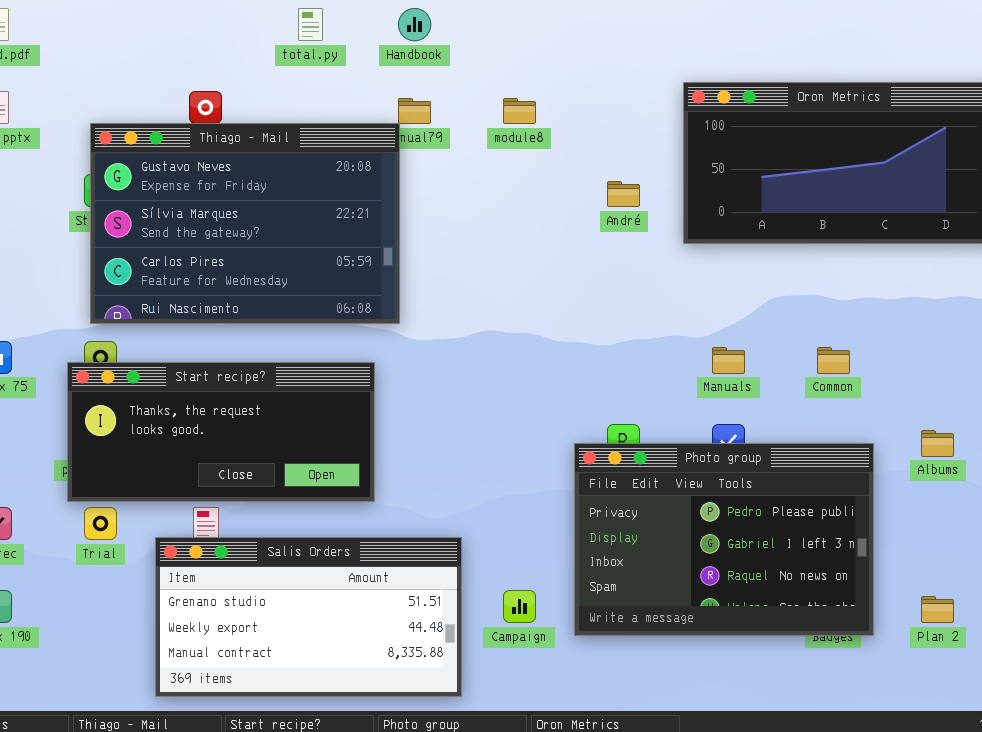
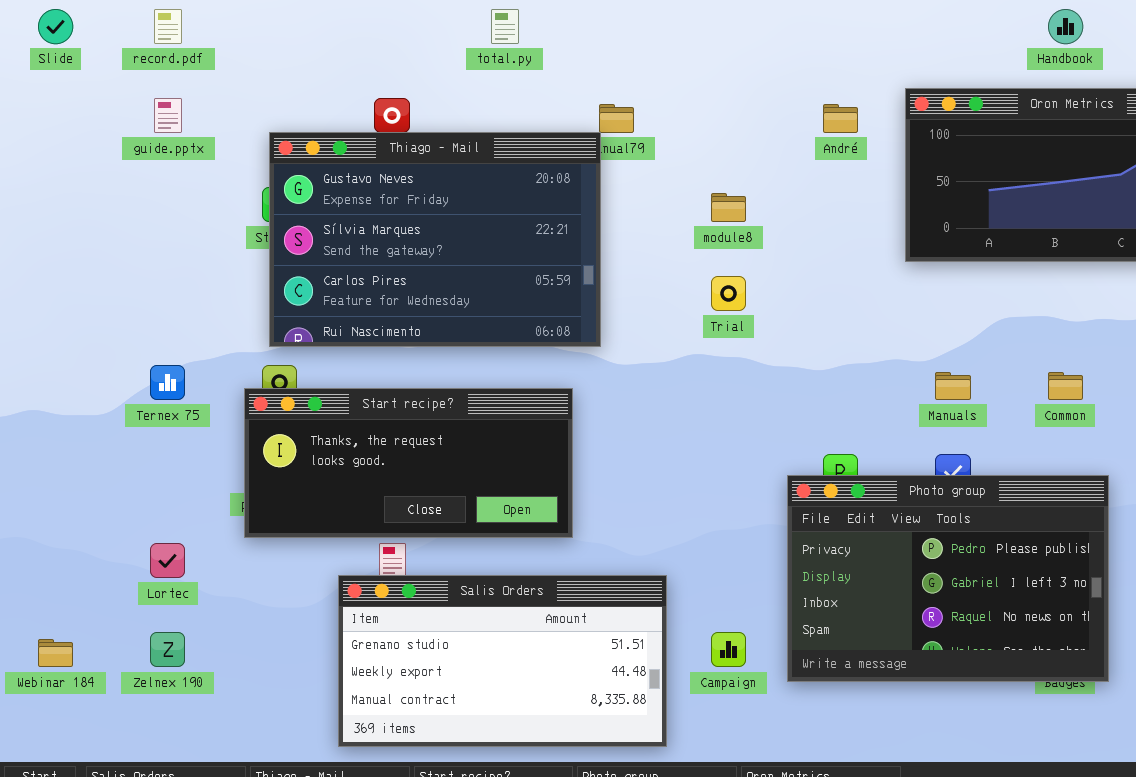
Handbook: [398,8,431,41] -> [1048,9,1083,44], moved
module8: [503,98,536,124] -> [711,193,746,222], moved
André: [607,181,640,207] -> [823,104,858,133], moved
Trial: [84,507,117,540] -> [711,276,746,311], moved

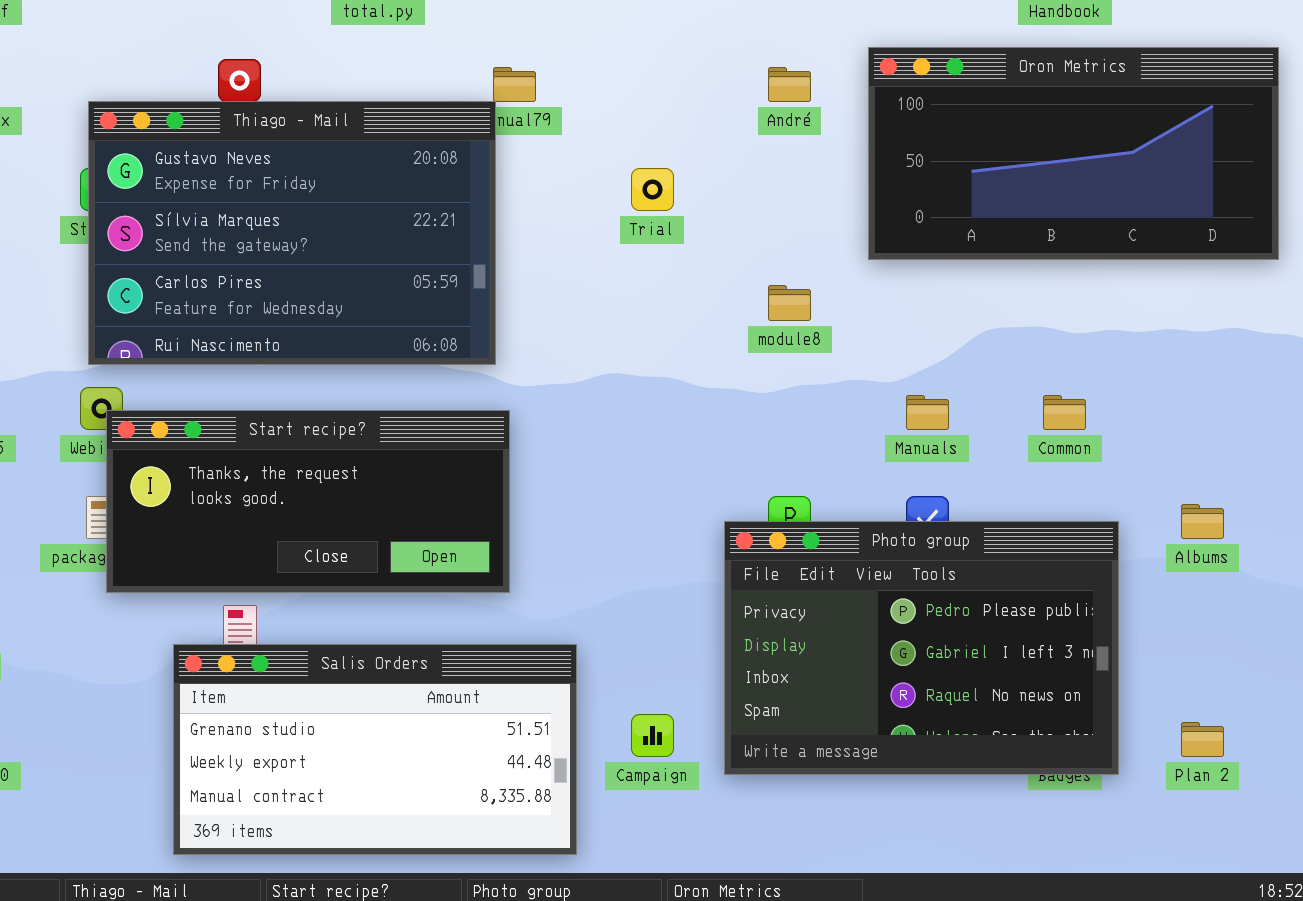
module8: [711,193,746,222] -> [768,285,811,321], moved
Trial: [711,276,746,311] -> [631,168,674,211], moved
Start recipe?: [244,388,573,538] -> [106,410,510,593], moved

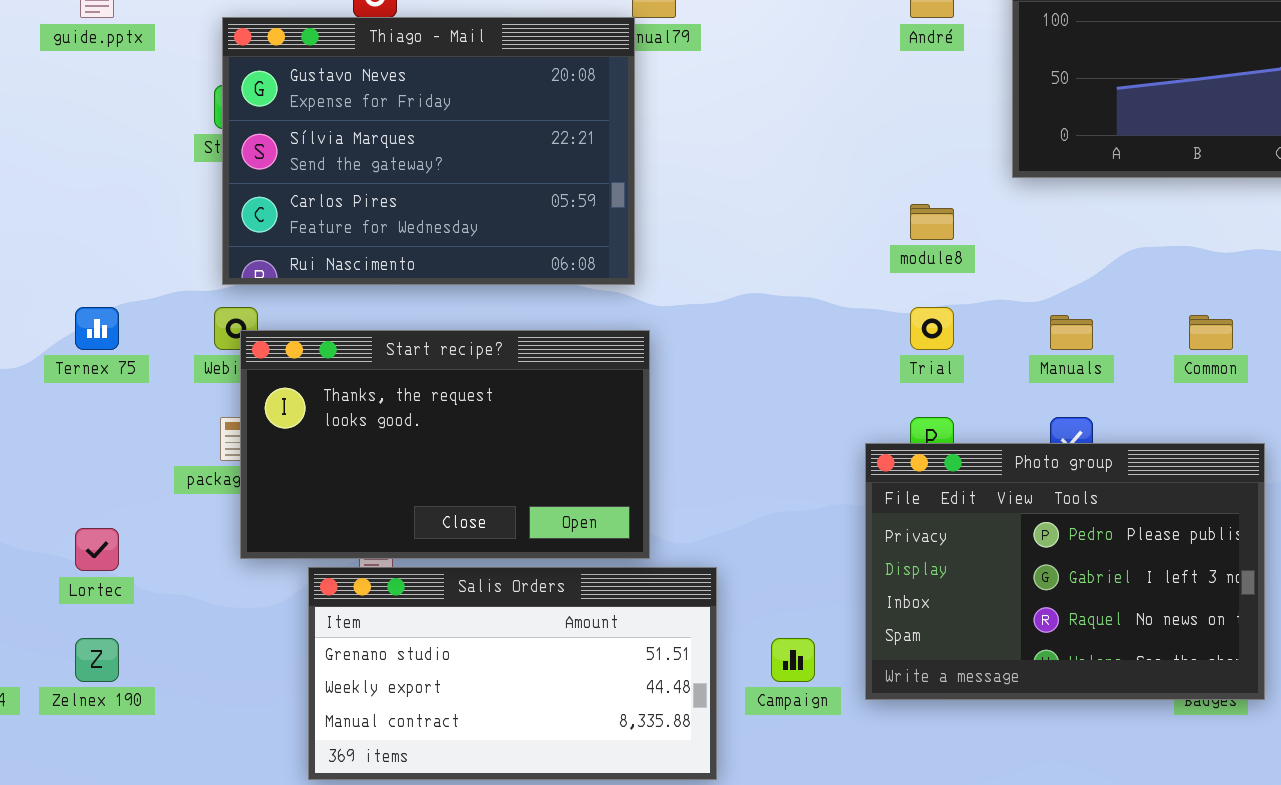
Trial: [631,168,674,211] -> [910,307,954,350], moved
Start recipe?: [106,410,510,593] -> [240,330,650,559], resized

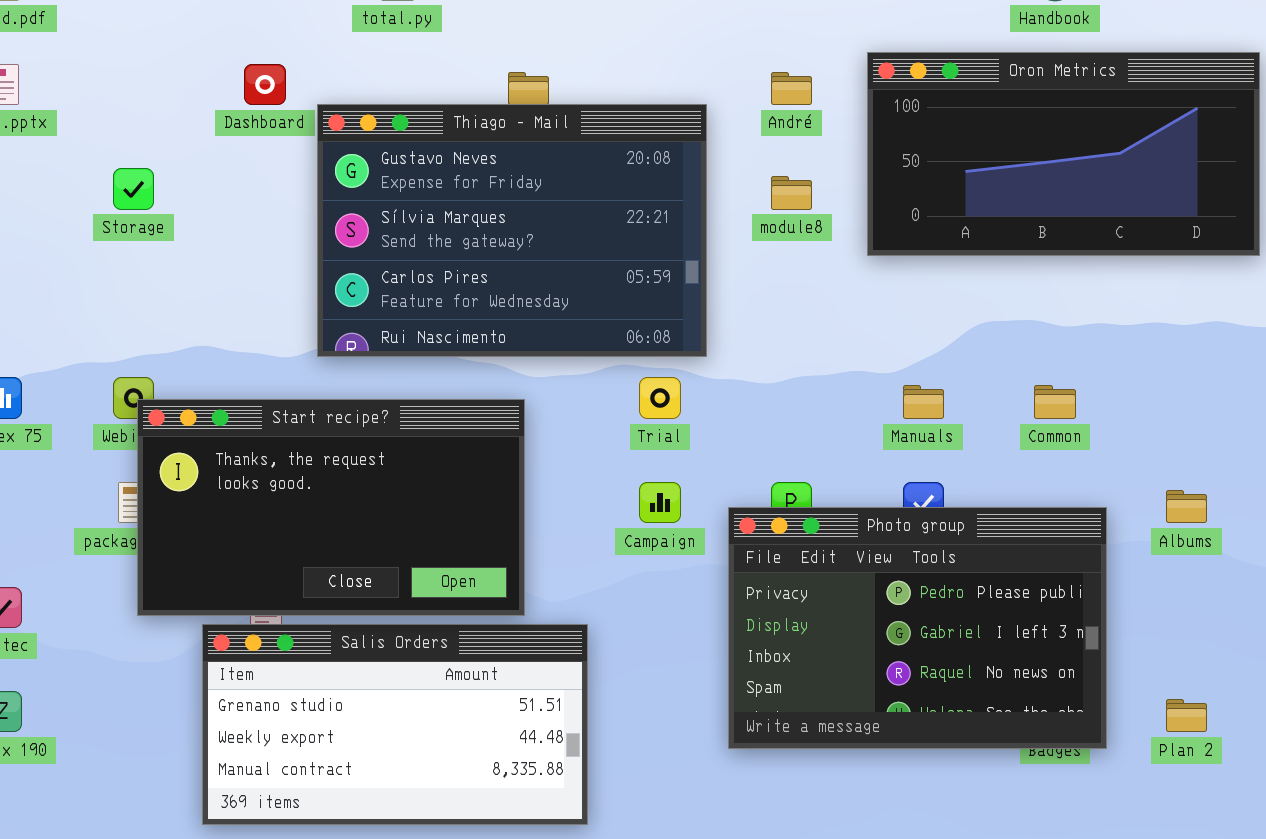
Thiago - Mail: [222,17,635,285] -> [317,104,707,357], moved
module8: [910,204,954,240] -> [771,176,812,210], moved
Trial: [910,307,954,350] -> [639,377,681,419], moved
Campaign: [771,638,815,682] -> [639,482,681,523], moved

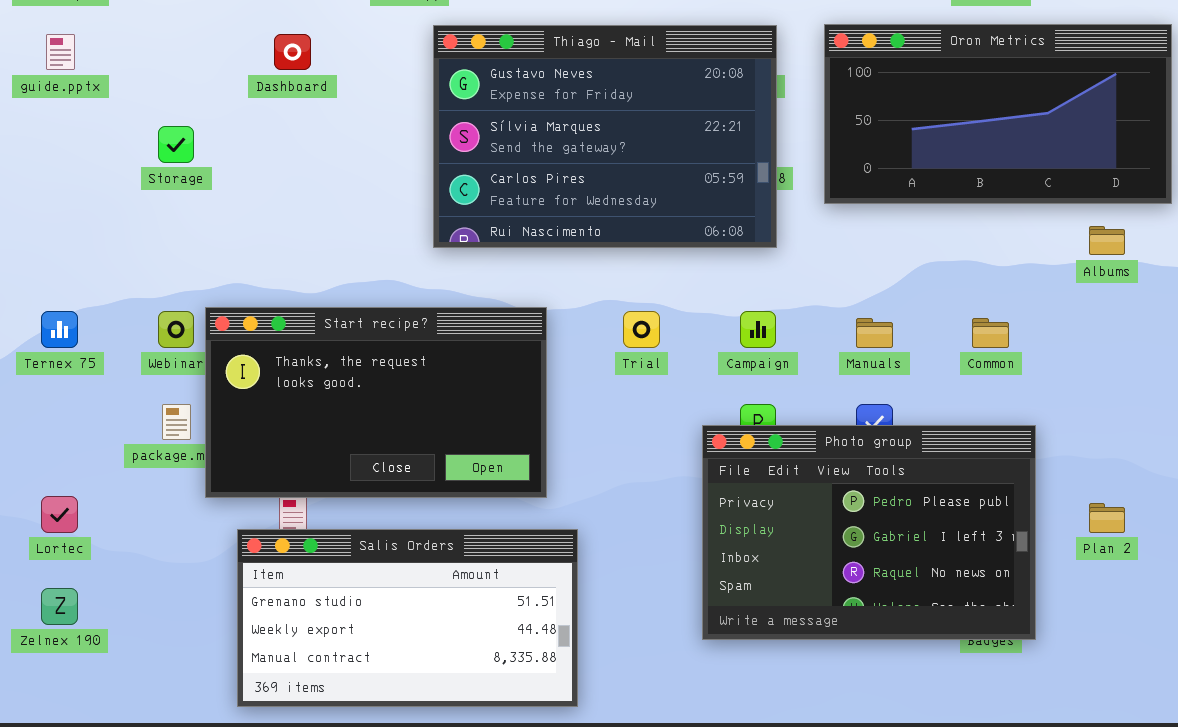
Thiago - Mail: [317,104,707,357] -> [433,25,777,248], moved
Start recipe?: [137,399,525,616] -> [205,307,547,498], moved
Campaign: [639,482,681,523] -> [740,311,776,348], moved
Albums: [1166,490,1207,523] -> [1089,226,1125,255], moved
Plan 2: [1166,699,1207,732] -> [1089,503,1125,533], moved

